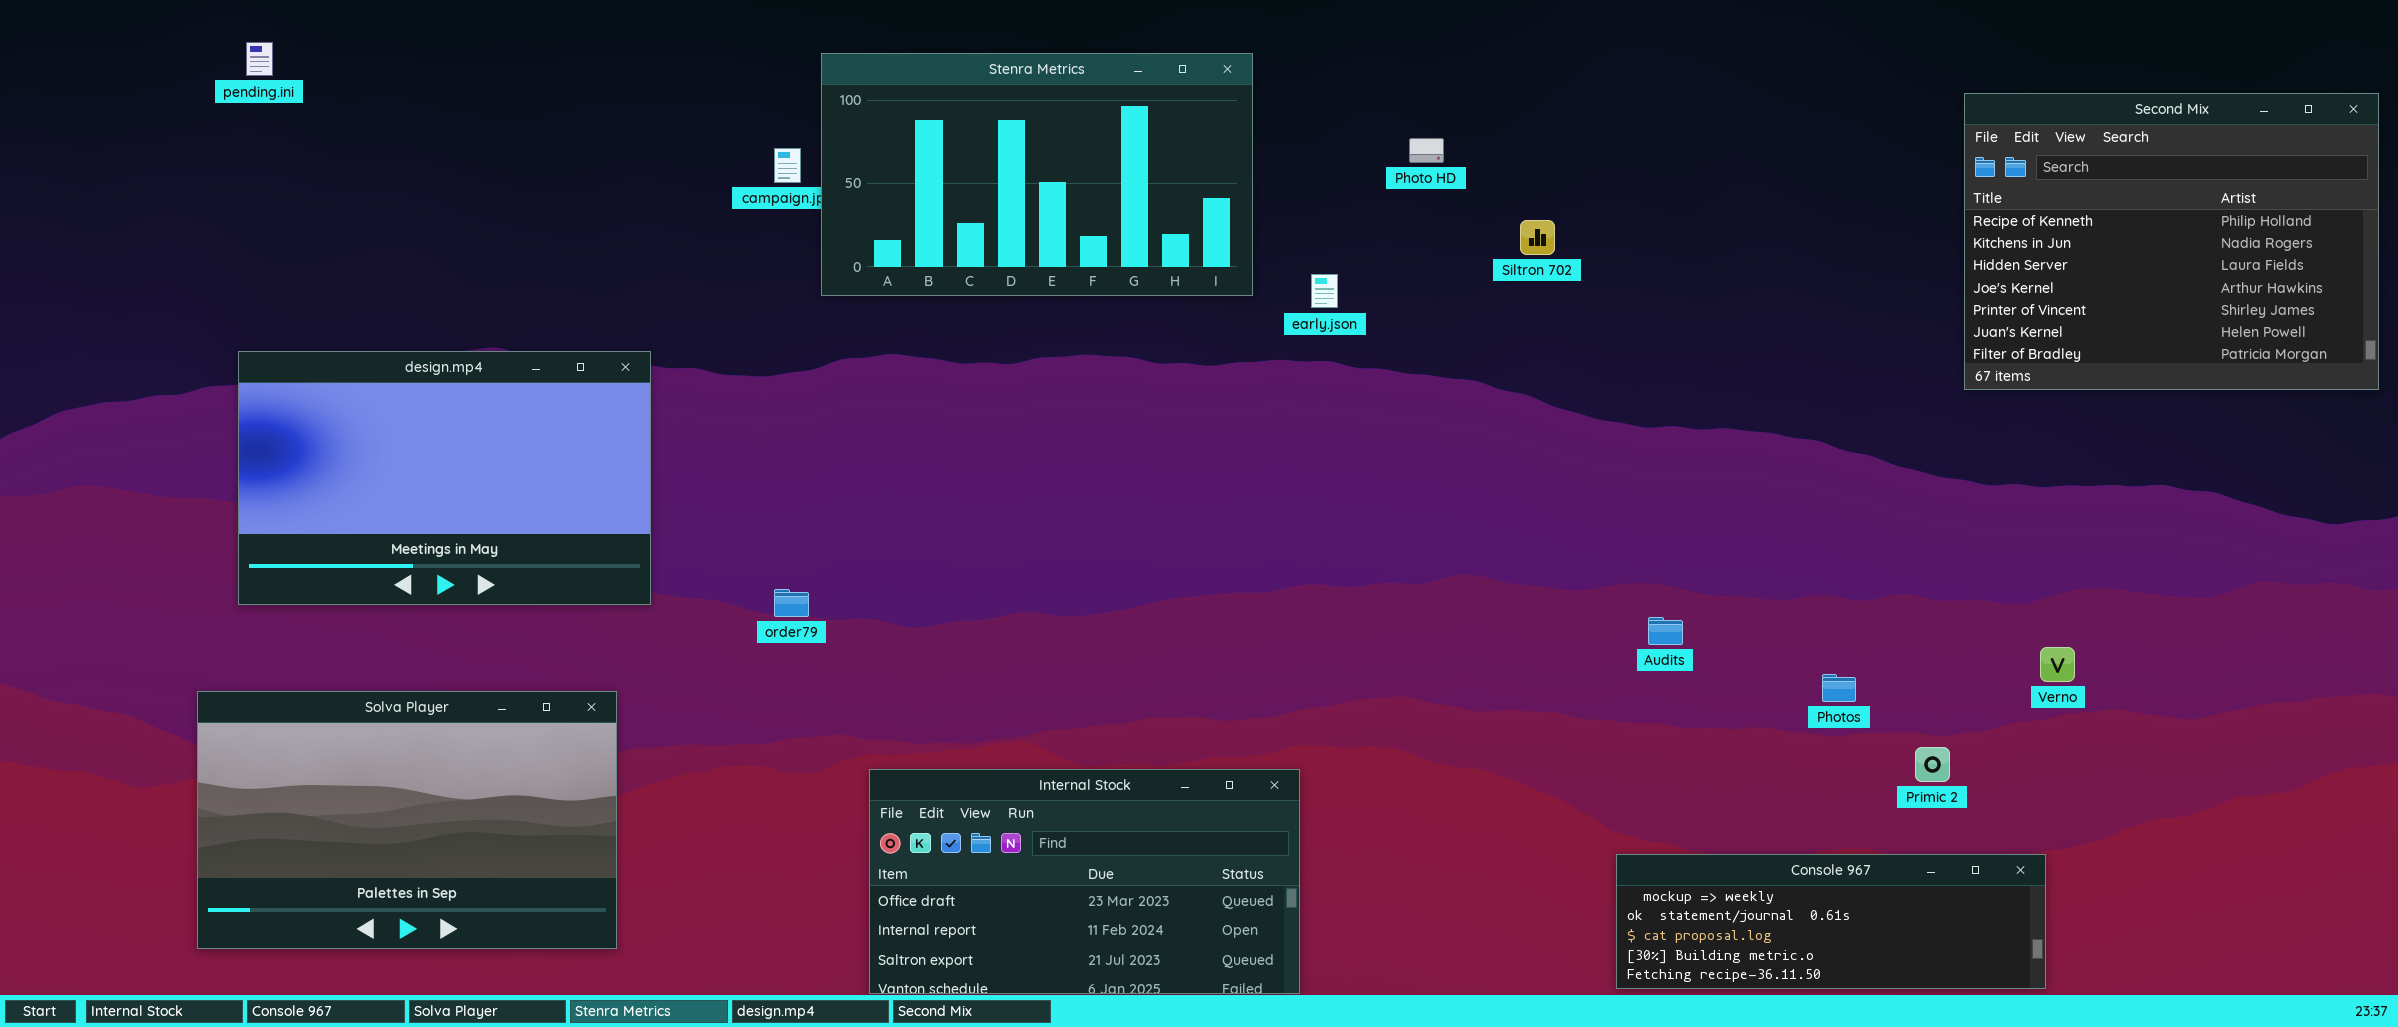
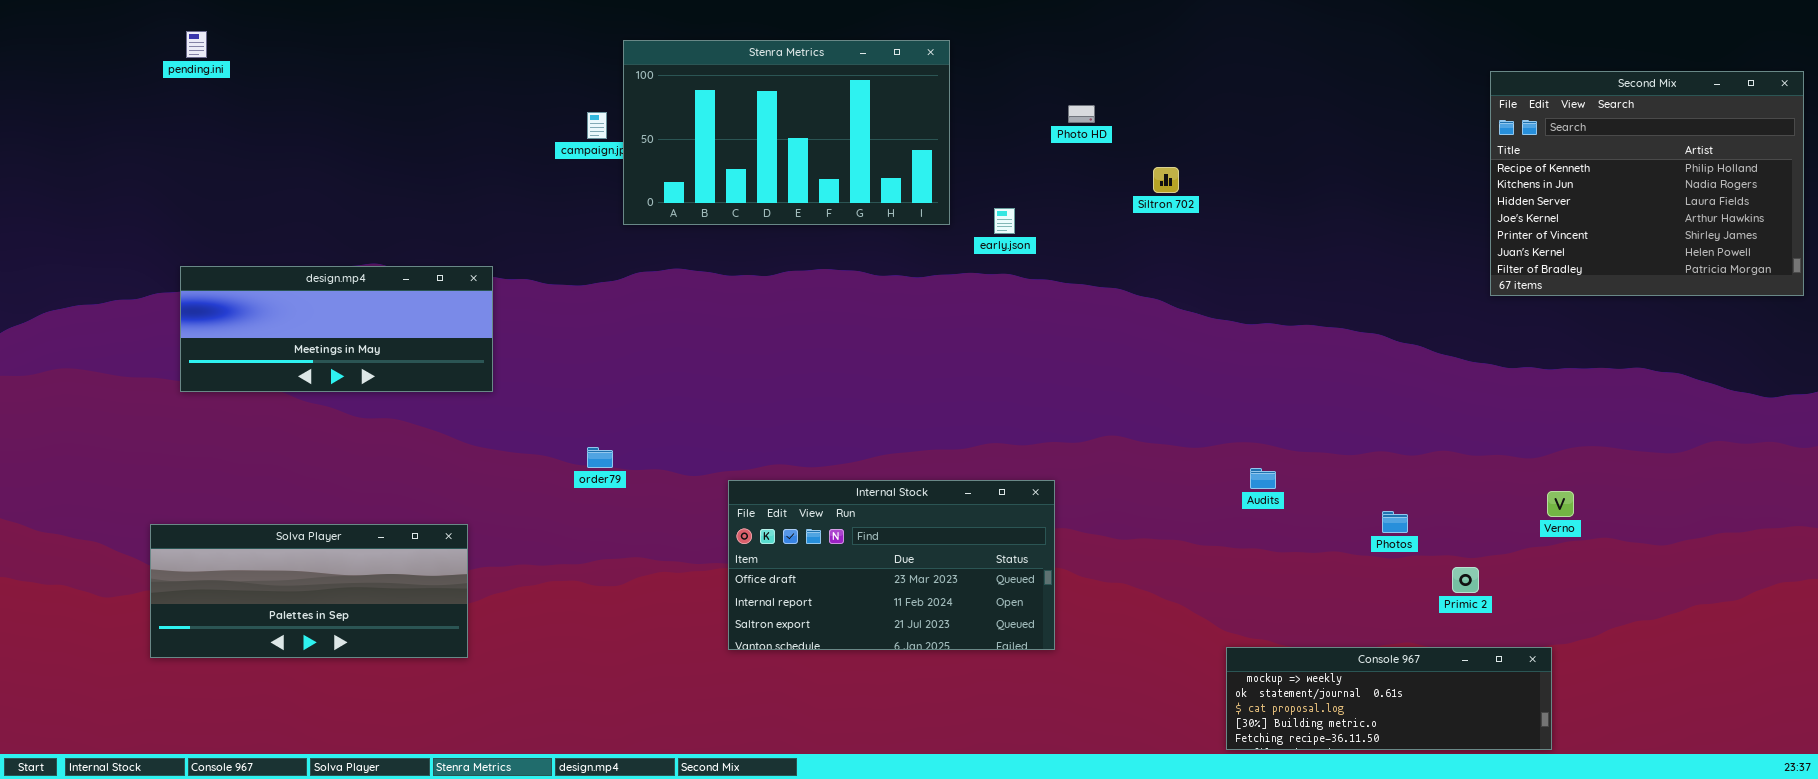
design.mp4: [238,351,651,605] -> [180,266,493,392], resized
Solva Player: [197,691,617,949] -> [150,524,468,658], resized
Internal Stock: [869,769,1300,994] -> [728,480,1055,650], moved

